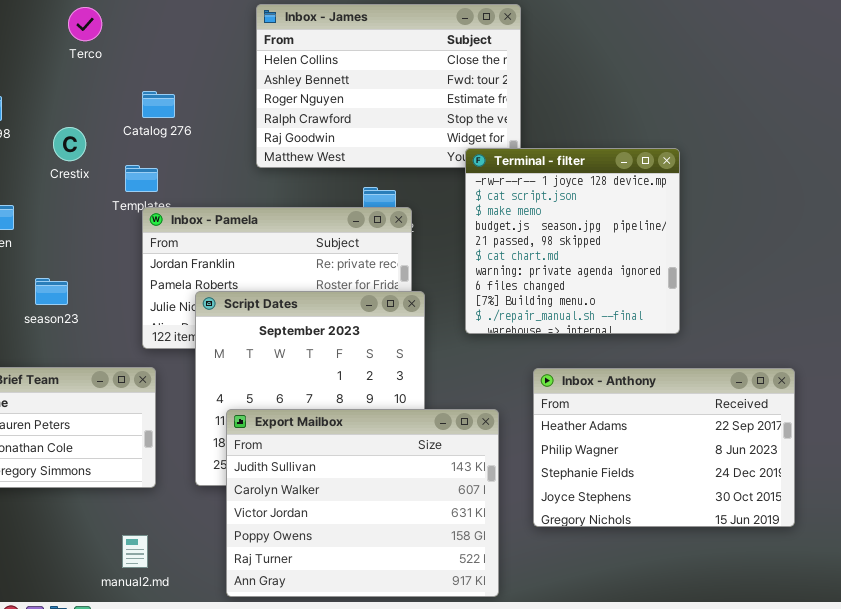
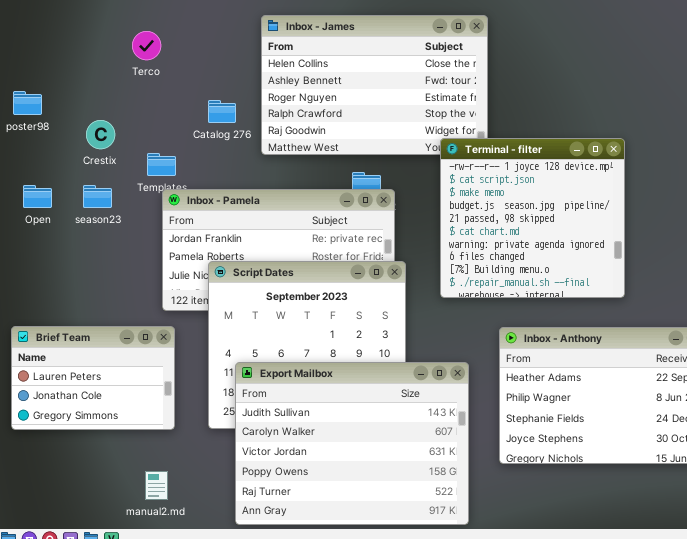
Terco: [68,7,102,41] -> [132,31,161,60], moved
Catalog 276: [142,91,175,118] -> [208,100,236,123], moved
season23: [35,278,68,305] -> [83,185,112,208], moved

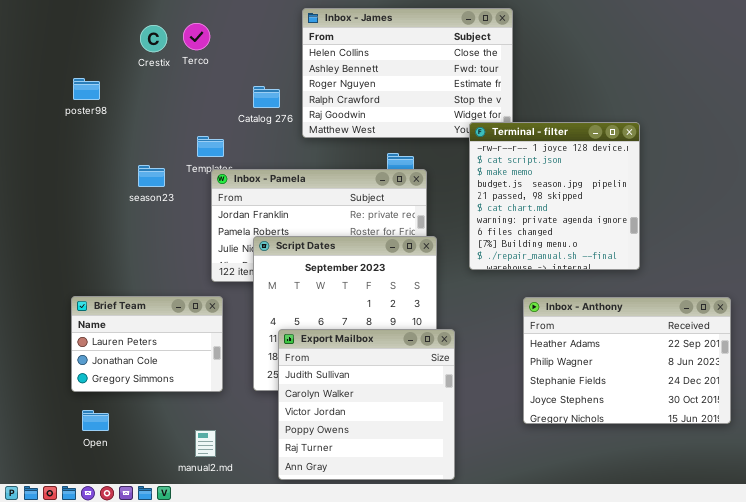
Crestix: [86,120,115,149] -> [140,25,167,52], moved
Open: [23,185,52,208] -> [82,410,109,431], moved
Export Mailbox: [235,362,469,525] -> [278,329,455,480], resized

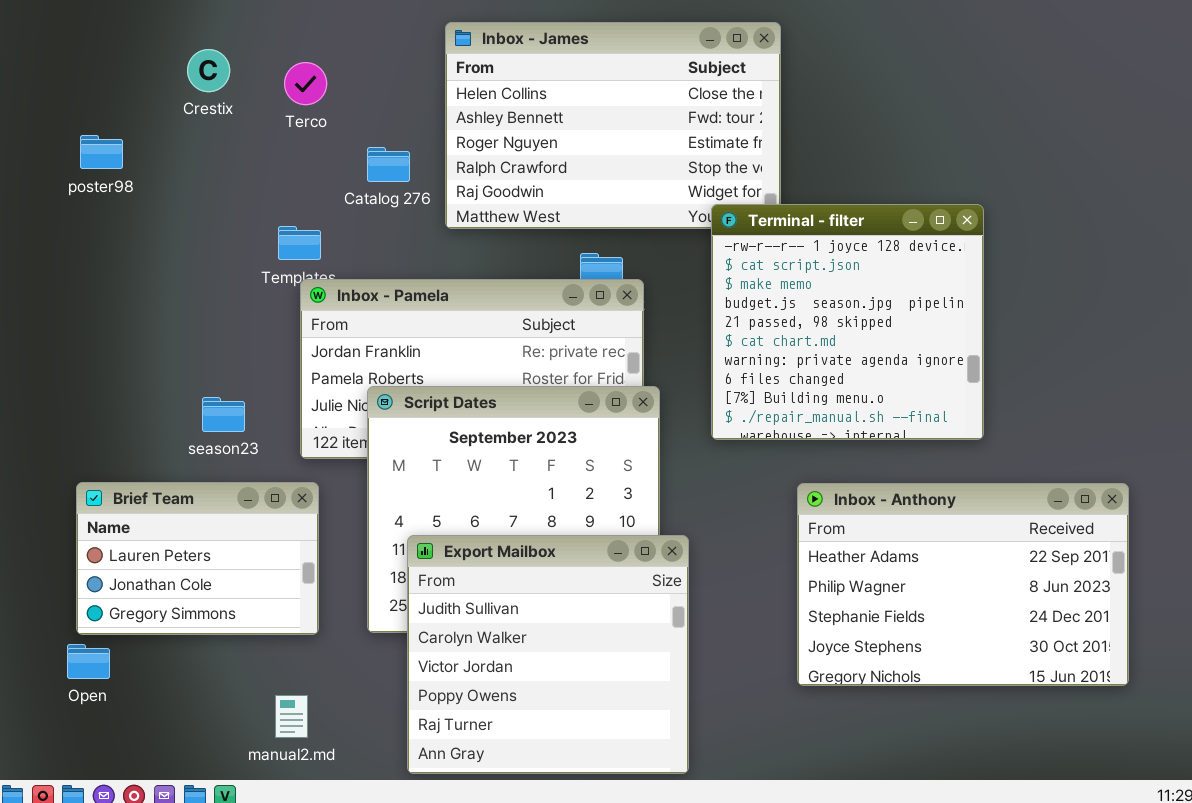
Terco: [183,23,210,50] -> [284,62,327,105], moved
season23: [138,165,165,187] -> [202,397,245,432], moved
Open: [82,410,109,431] -> [67,644,110,679], moved

